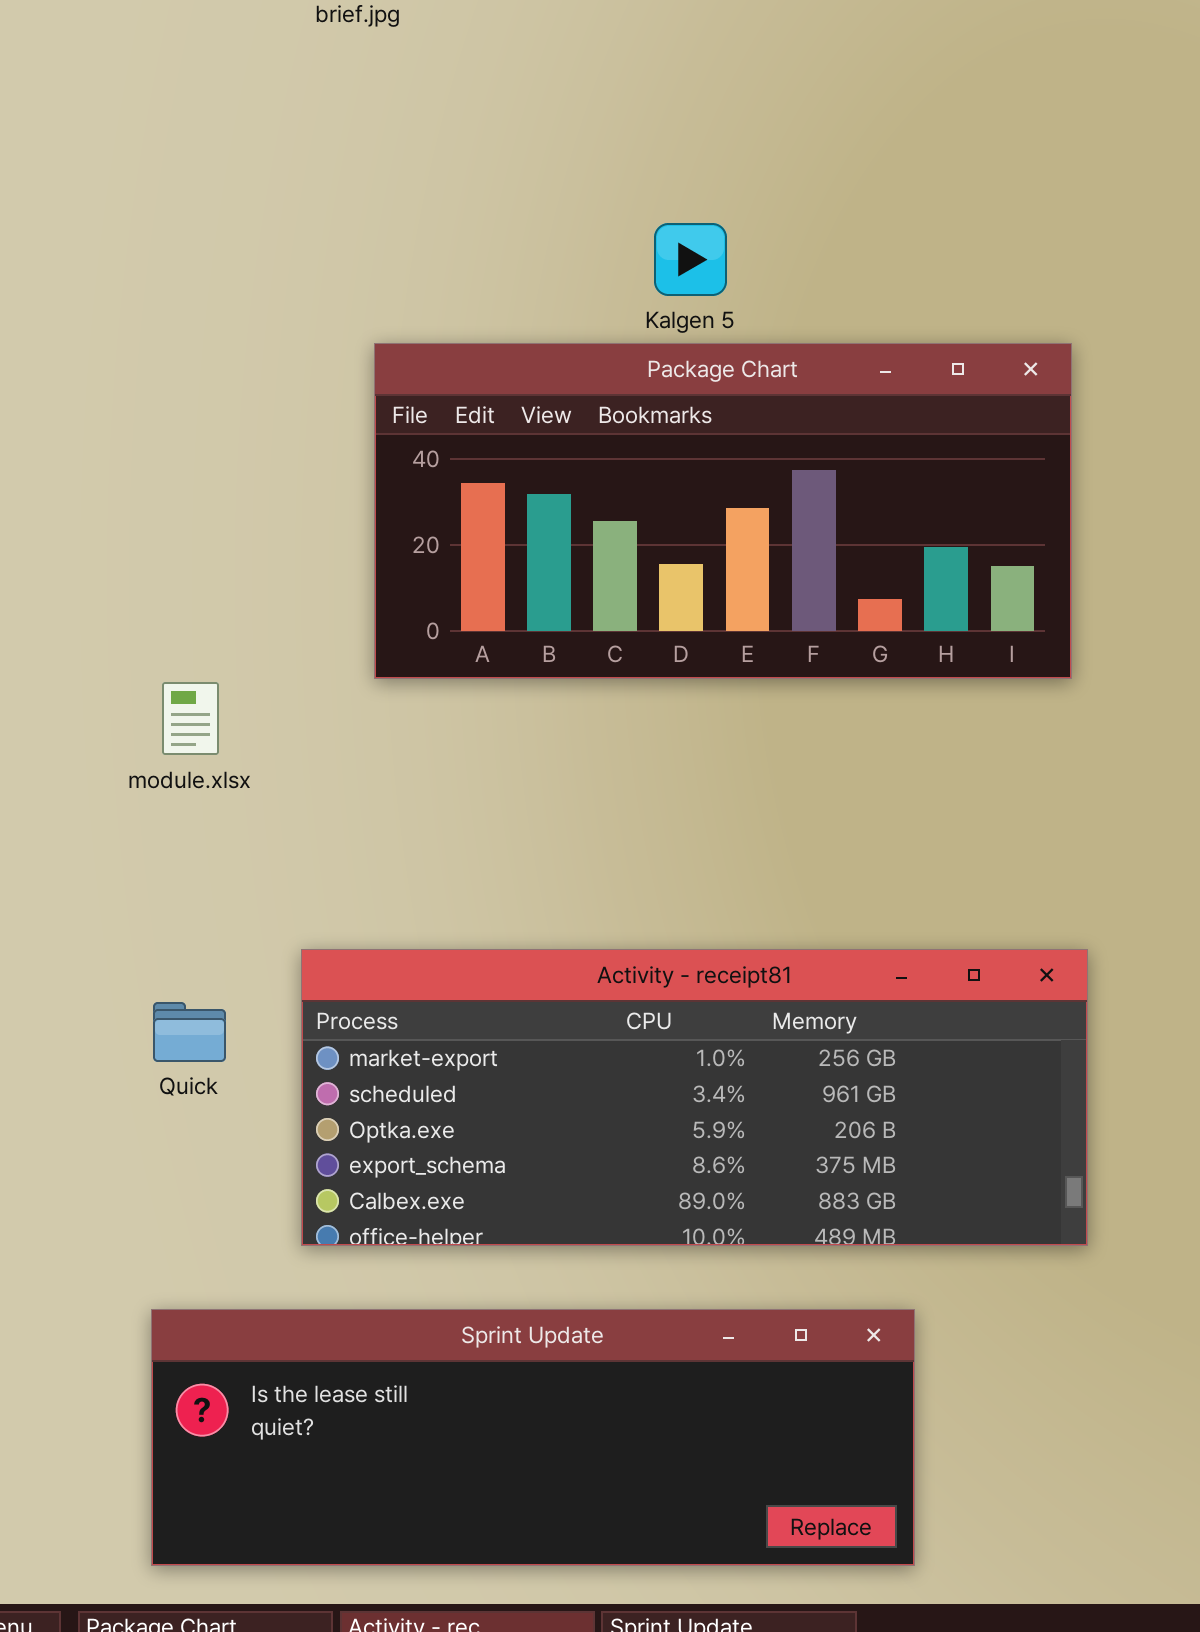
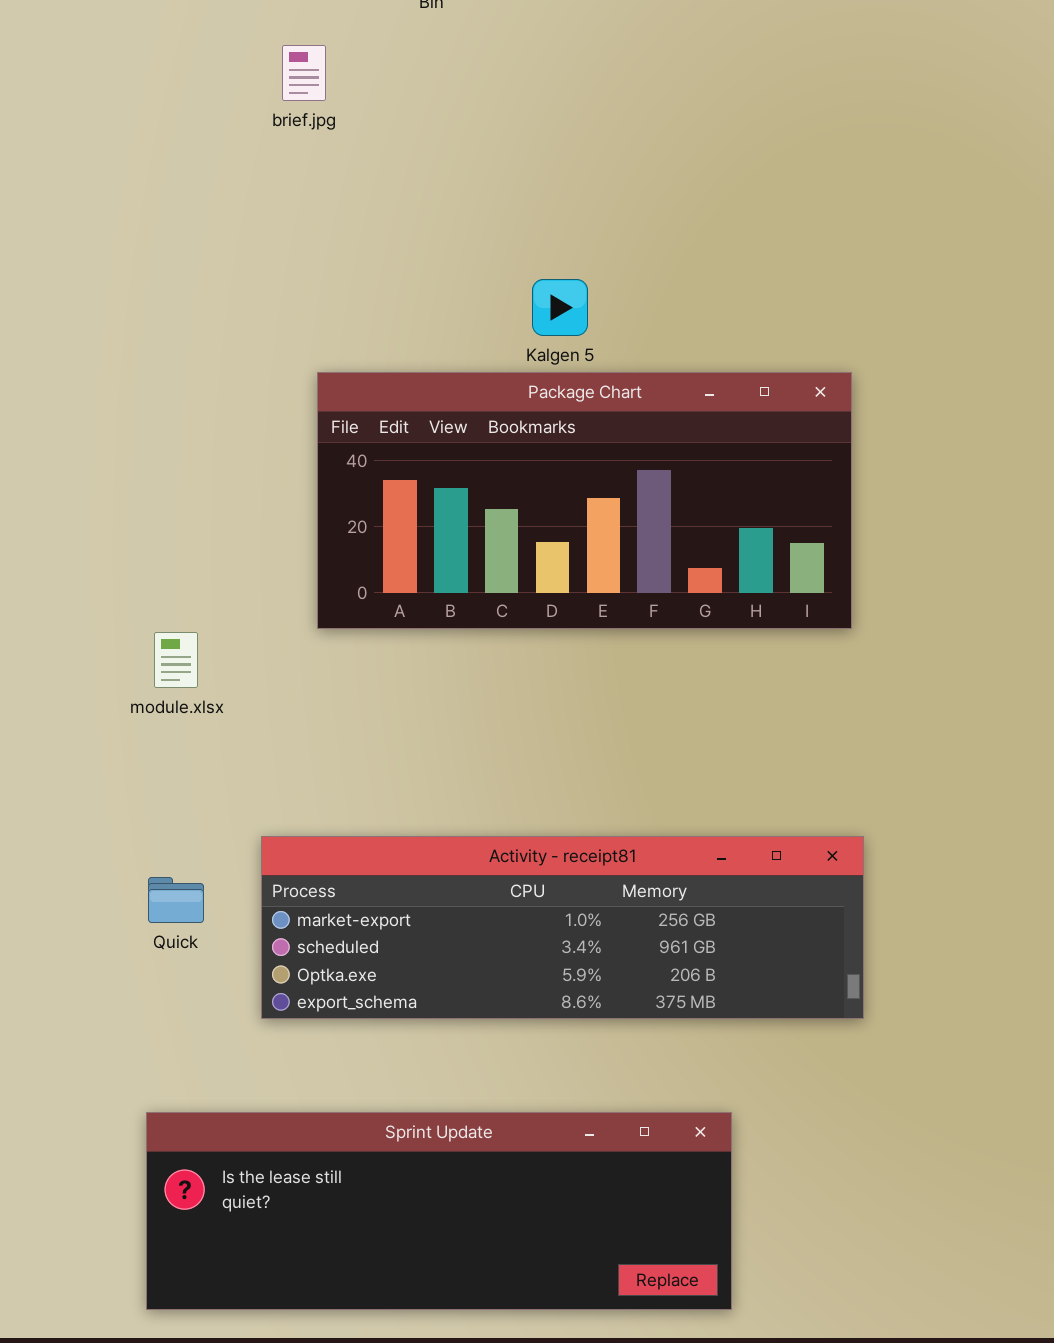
Activity - receipt81: [301,949,1088,1246] -> [261,836,864,1019], resized

